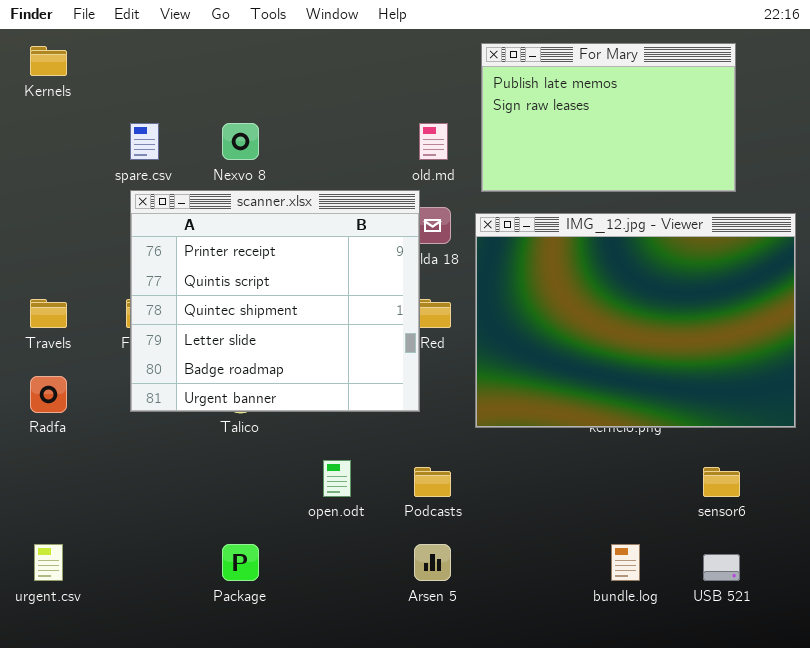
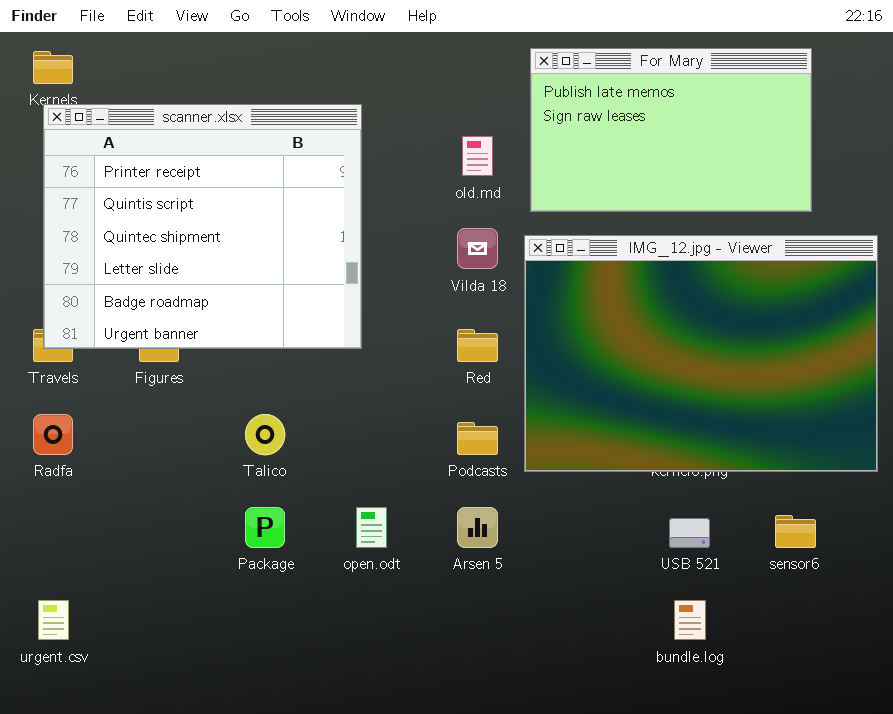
scanner.xlsx: [130,190,420,412] -> [43,104,362,349], moved
Podcasts: [414,467,451,497] -> [457,422,498,455], moved
Package: [222,544,259,581] -> [245,507,285,548], moved
Arsen 5: [414,544,451,581] -> [457,507,498,548], moved
USB 521: [703,554,740,581] -> [669,518,710,548], moved

